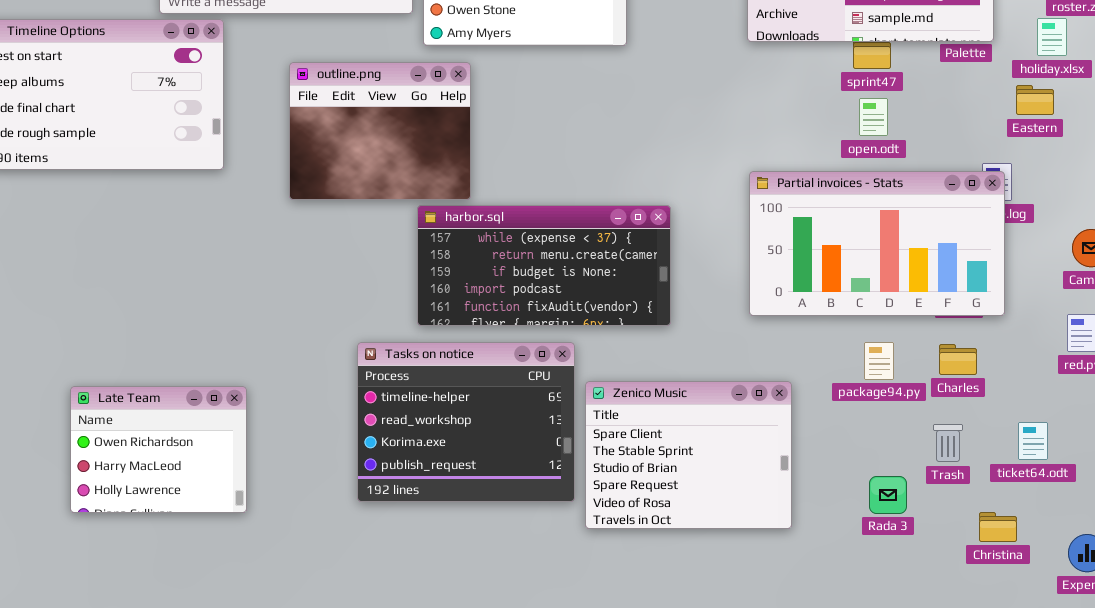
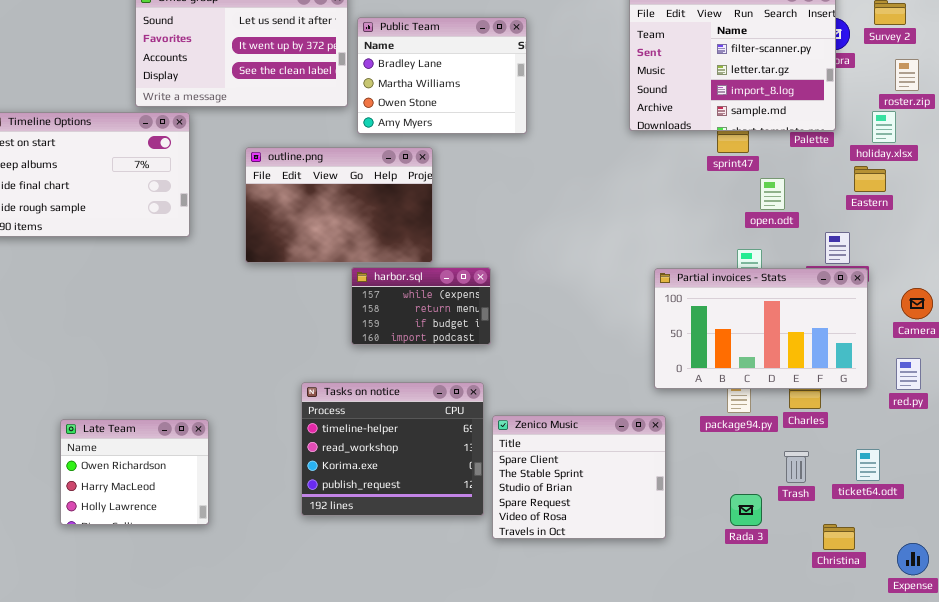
outline.png: [289,62,471,200] -> [245,147,433,263], resized
open.odt: [859,98,888,136] -> [760,178,785,210], moved
Partial invoices - Stats: [749,171,1005,316] -> [654,268,868,389], moved
harbor.sql: [417,205,671,326] -> [351,267,491,345], resized

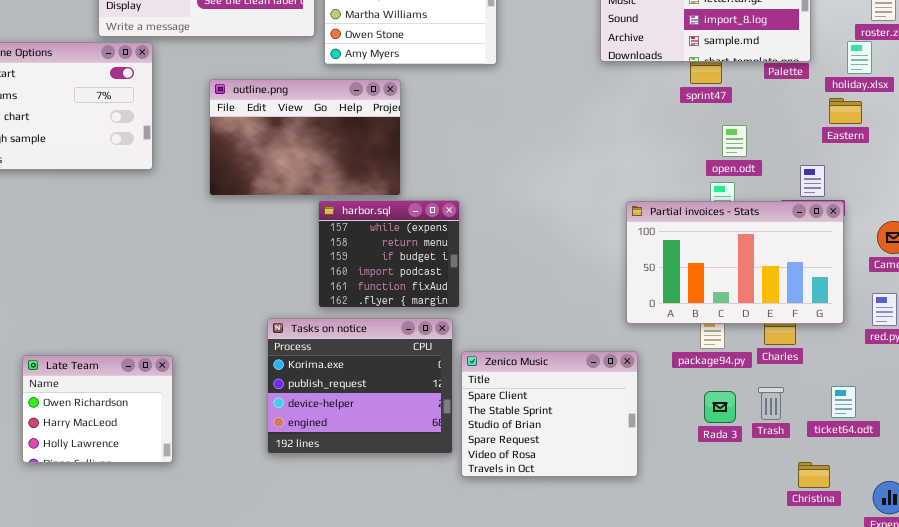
open.odt: [760,178,785,210] -> [722,125,747,157], moved
harbor.sql: [351,267,491,345] -> [318,200,460,308], resized
Tasks on notice: [301,382,484,516] -> [267,318,453,454], scrolled down 2 rows
Rada 3: [730,494,762,526] -> [704,391,736,423], moved

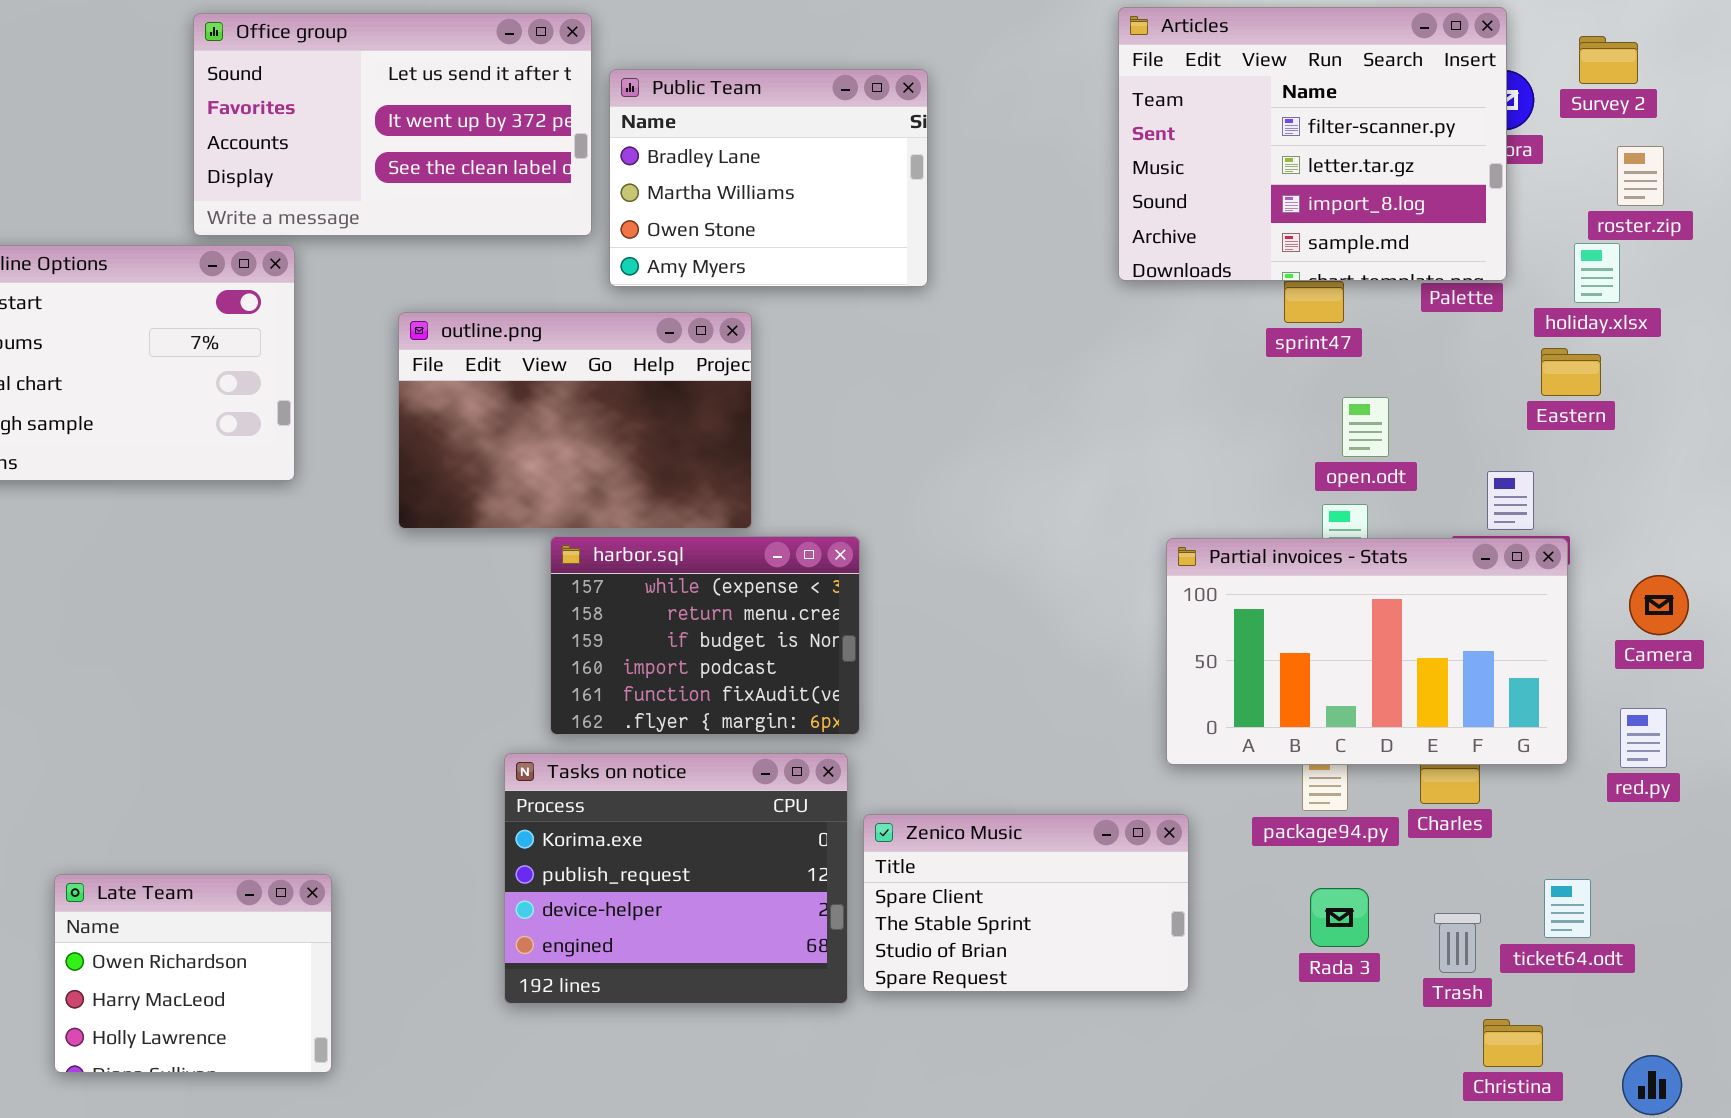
harbor.sql: [318,200,460,308] -> [550,536,860,735], resized
Zenico Music: [461,351,638,477] -> [863,814,1189,992], resized
Late Team: [22,355,173,463] -> [54,874,332,1073], moved
Trash: [758,387,784,420] -> [1434,913,1481,973], moved

